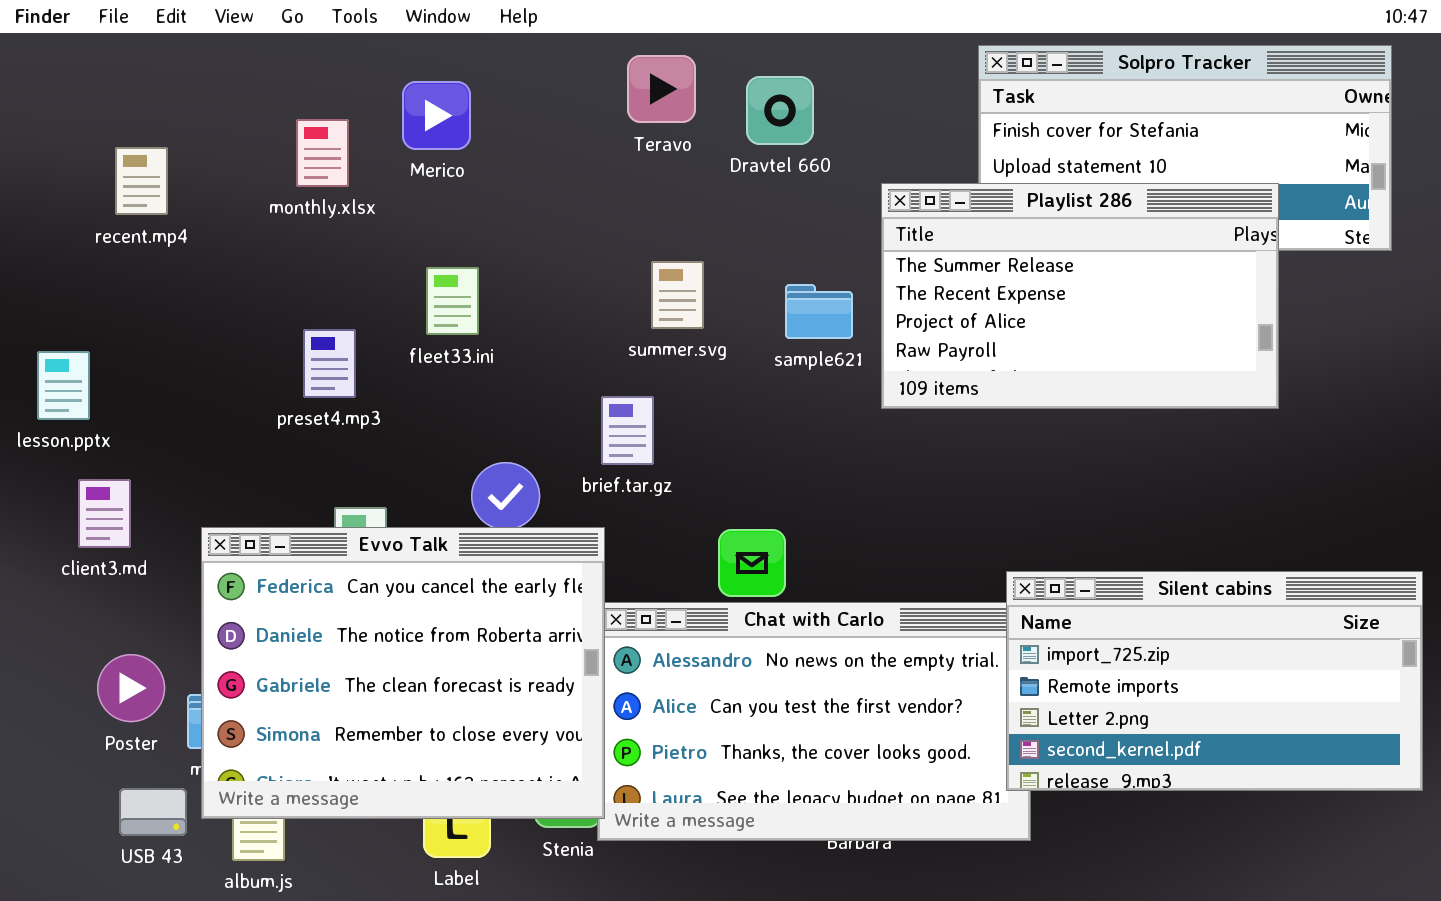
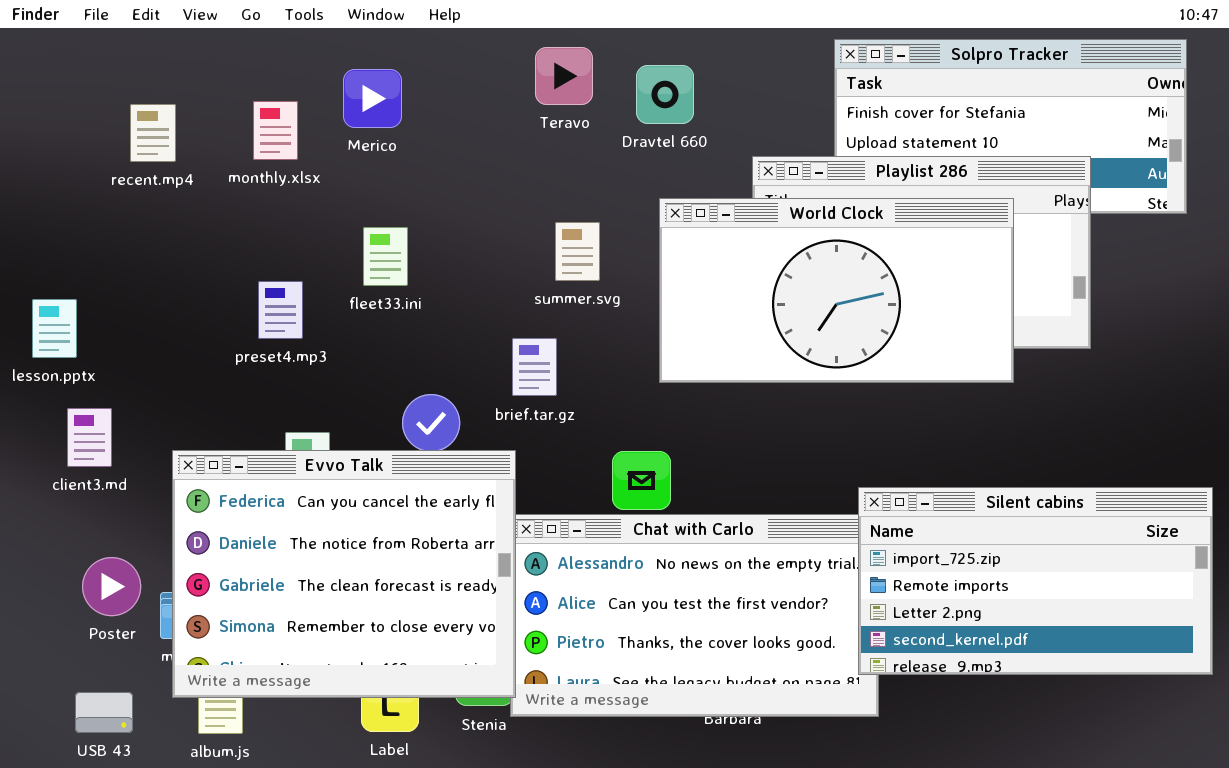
recent.mp4: [115,147,168,215] -> [130,104,176,162], moved
World Clock: none -> [659,198,1014,383], opened
USB 43: [119,788,187,836] -> [75,692,133,733], moved

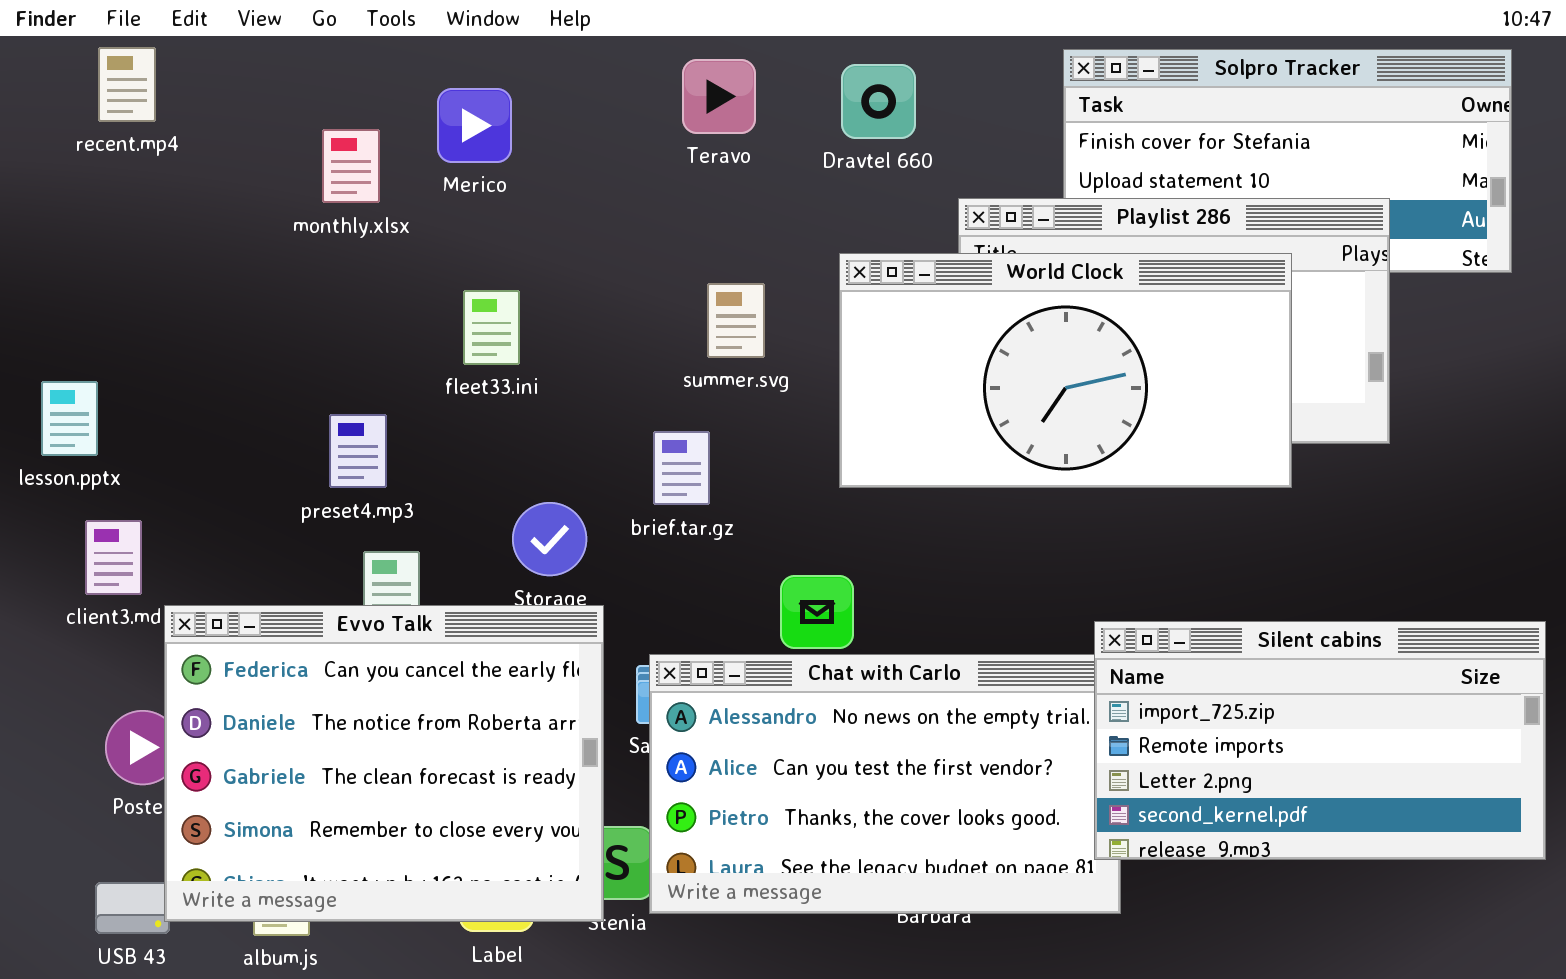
Dravtel 660: [636,65,694,124] -> [841,64,916,139], moved
recent.mp4: [130,104,176,162] -> [98,47,156,122], moved
preset4.mp3: [258,281,303,339] -> [329,414,387,488], moved
Evvo Talk: [172,450,516,698] -> [164,605,604,922], moved

